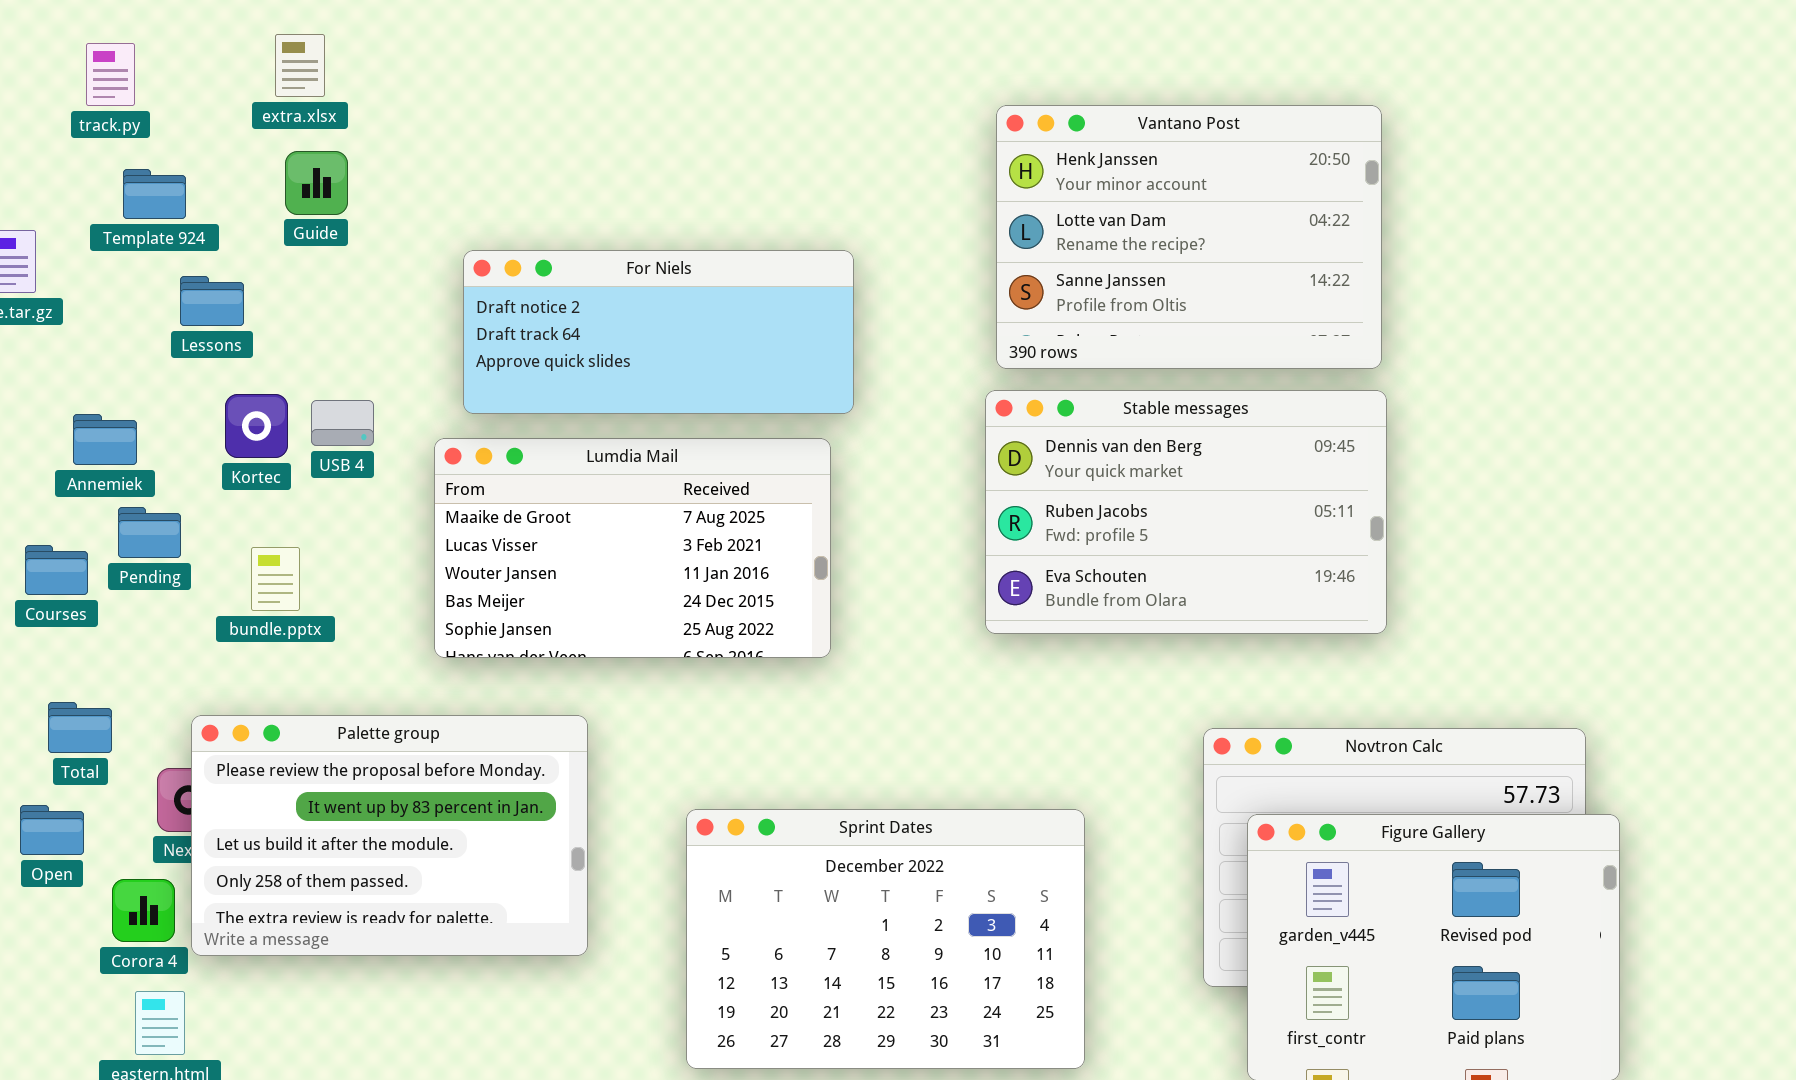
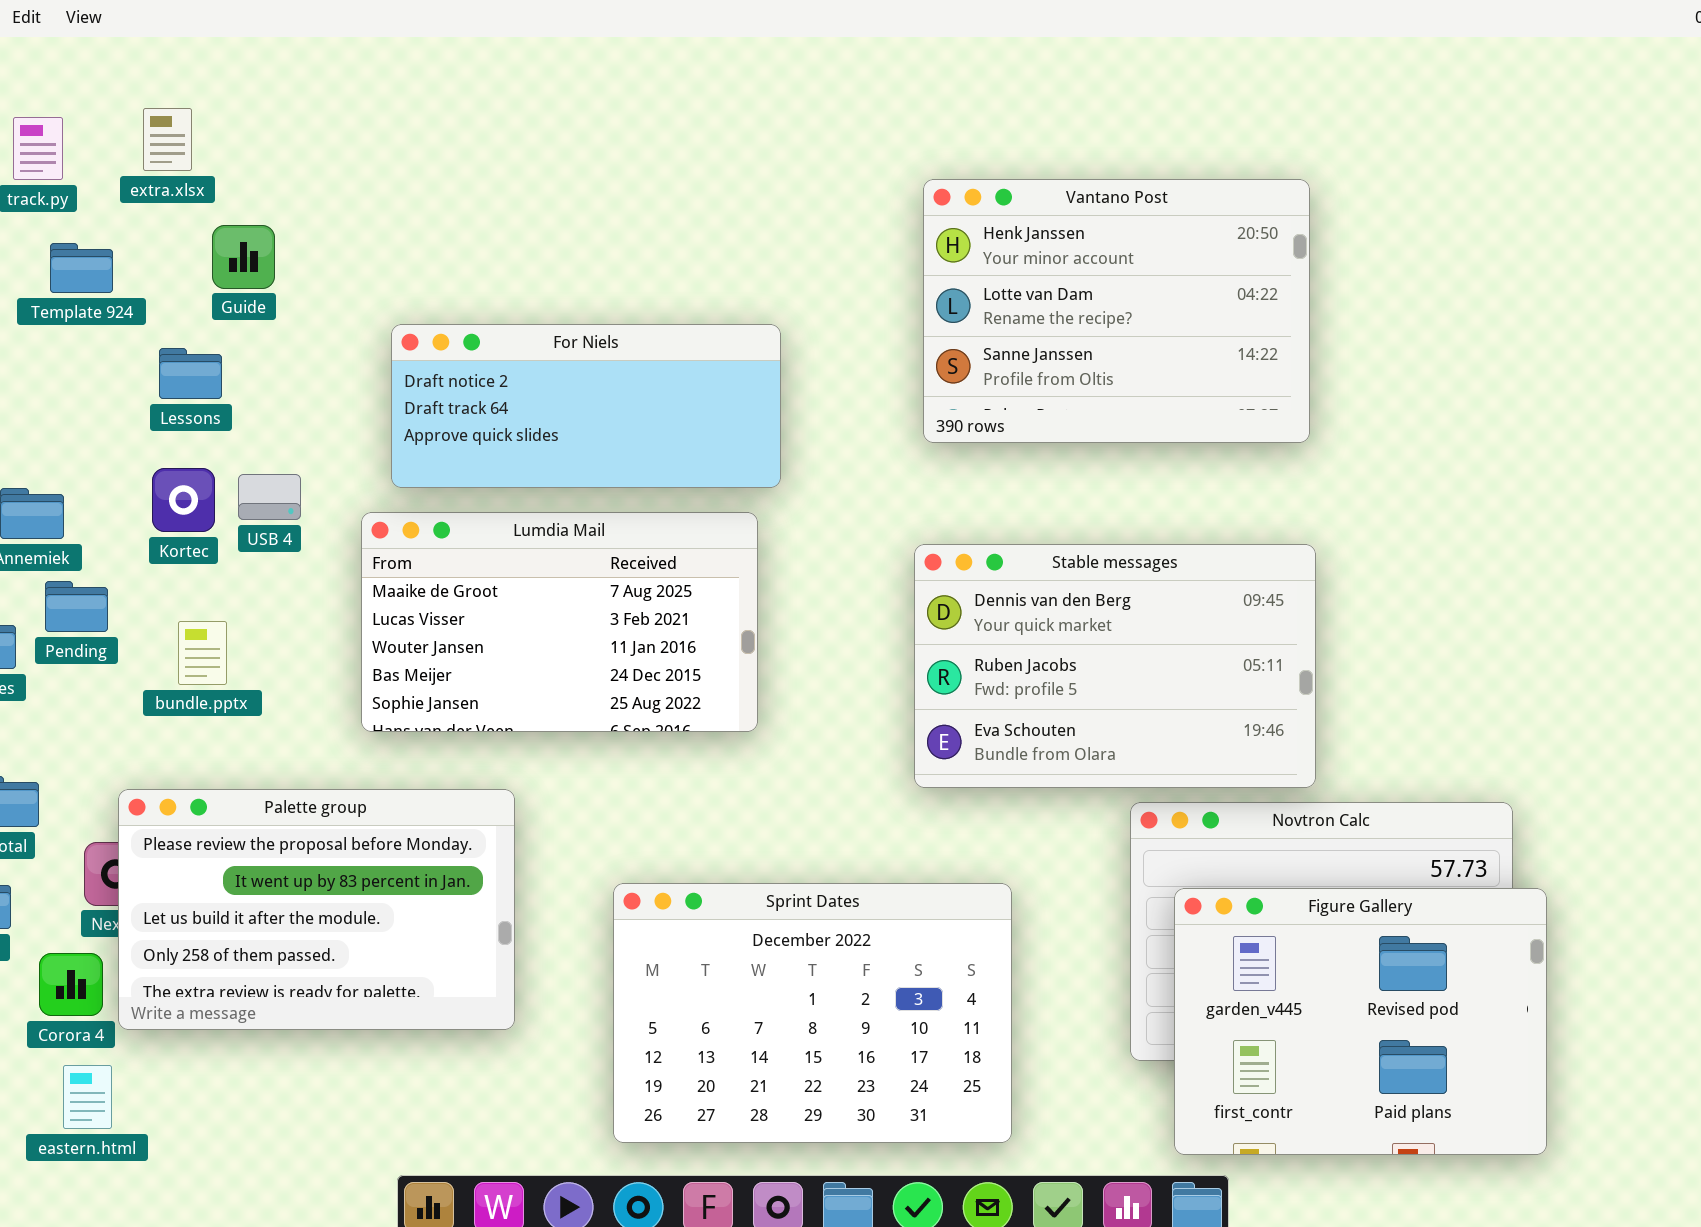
extra.xlsx: [275,34,325,97] -> [143,108,192,171], moved
Lessons: [180,276,244,326] -> [159,348,222,399], moved
Stable messages: [985,390,1387,634] -> [914,544,1316,788], moved

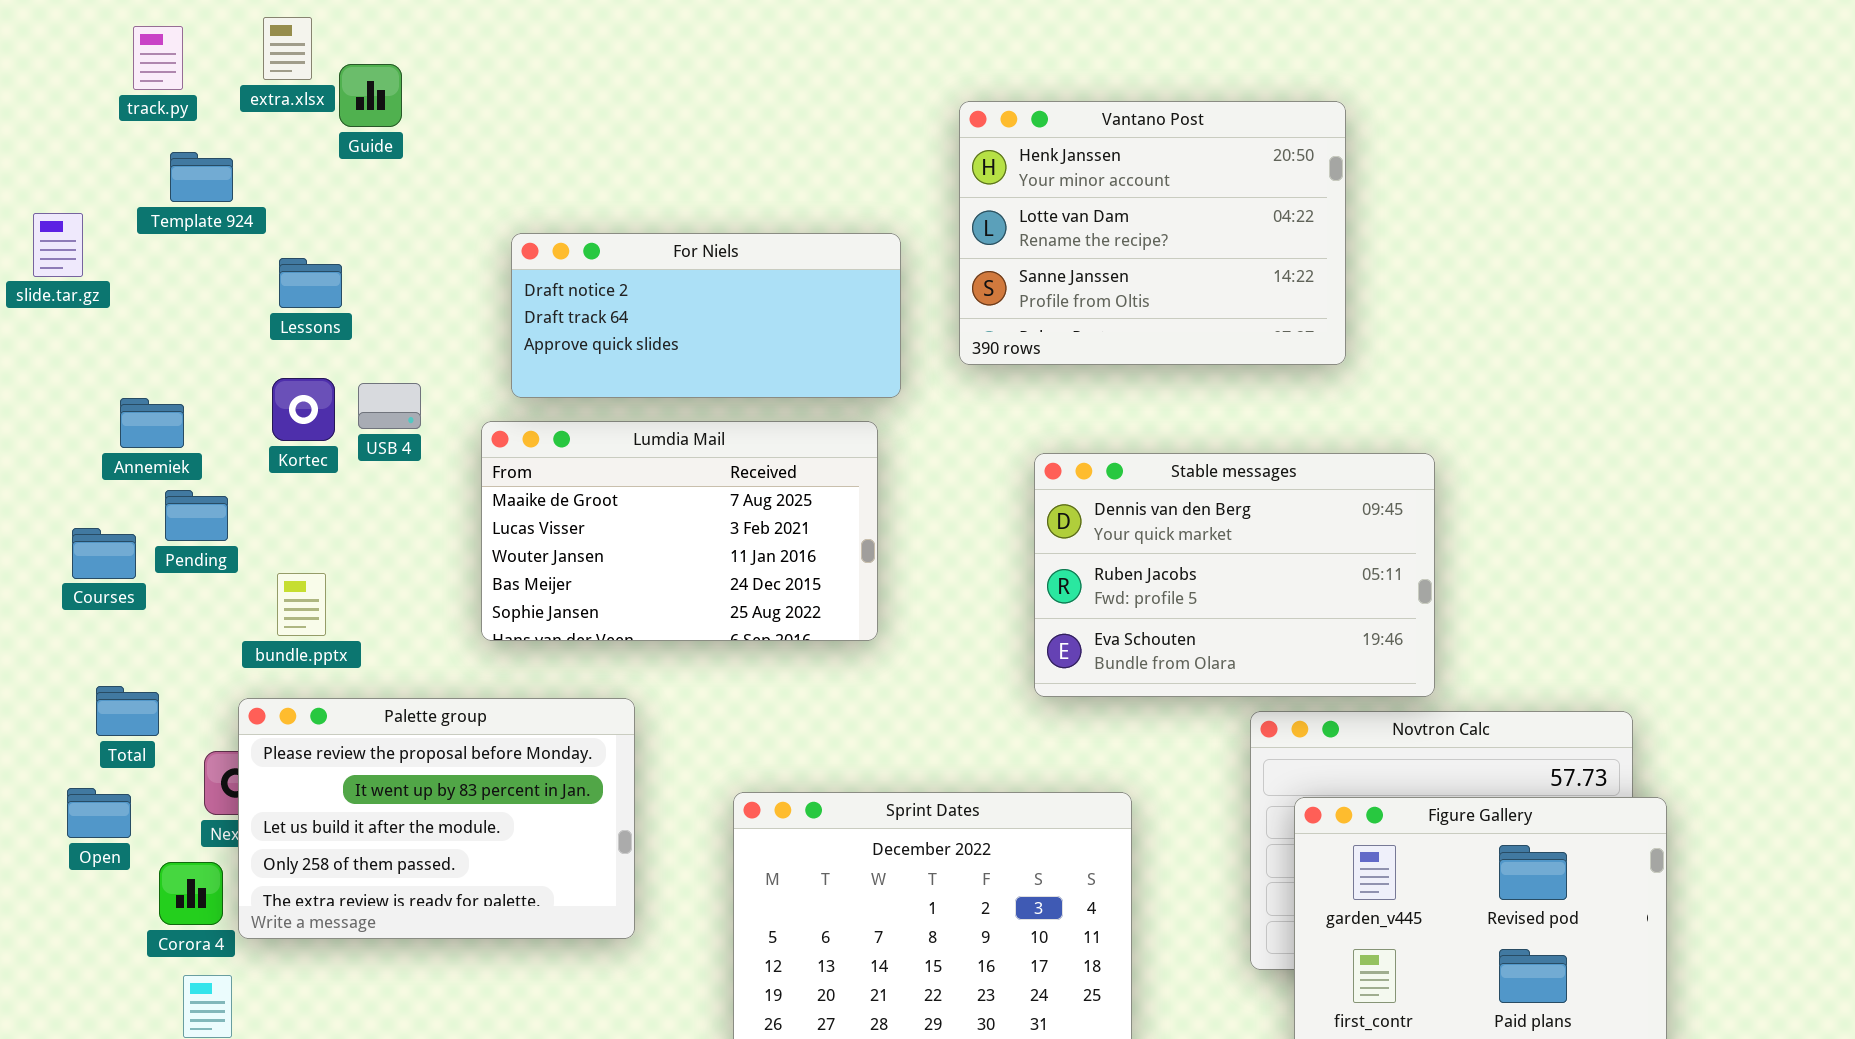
Vantano Post: [923,179,1310,443] -> [959,101,1346,365], moved
Guide: [212,225,275,289] -> [339,64,402,127], moved
bundle.pptx: [178,621,227,685] -> [277,573,326,636], moved

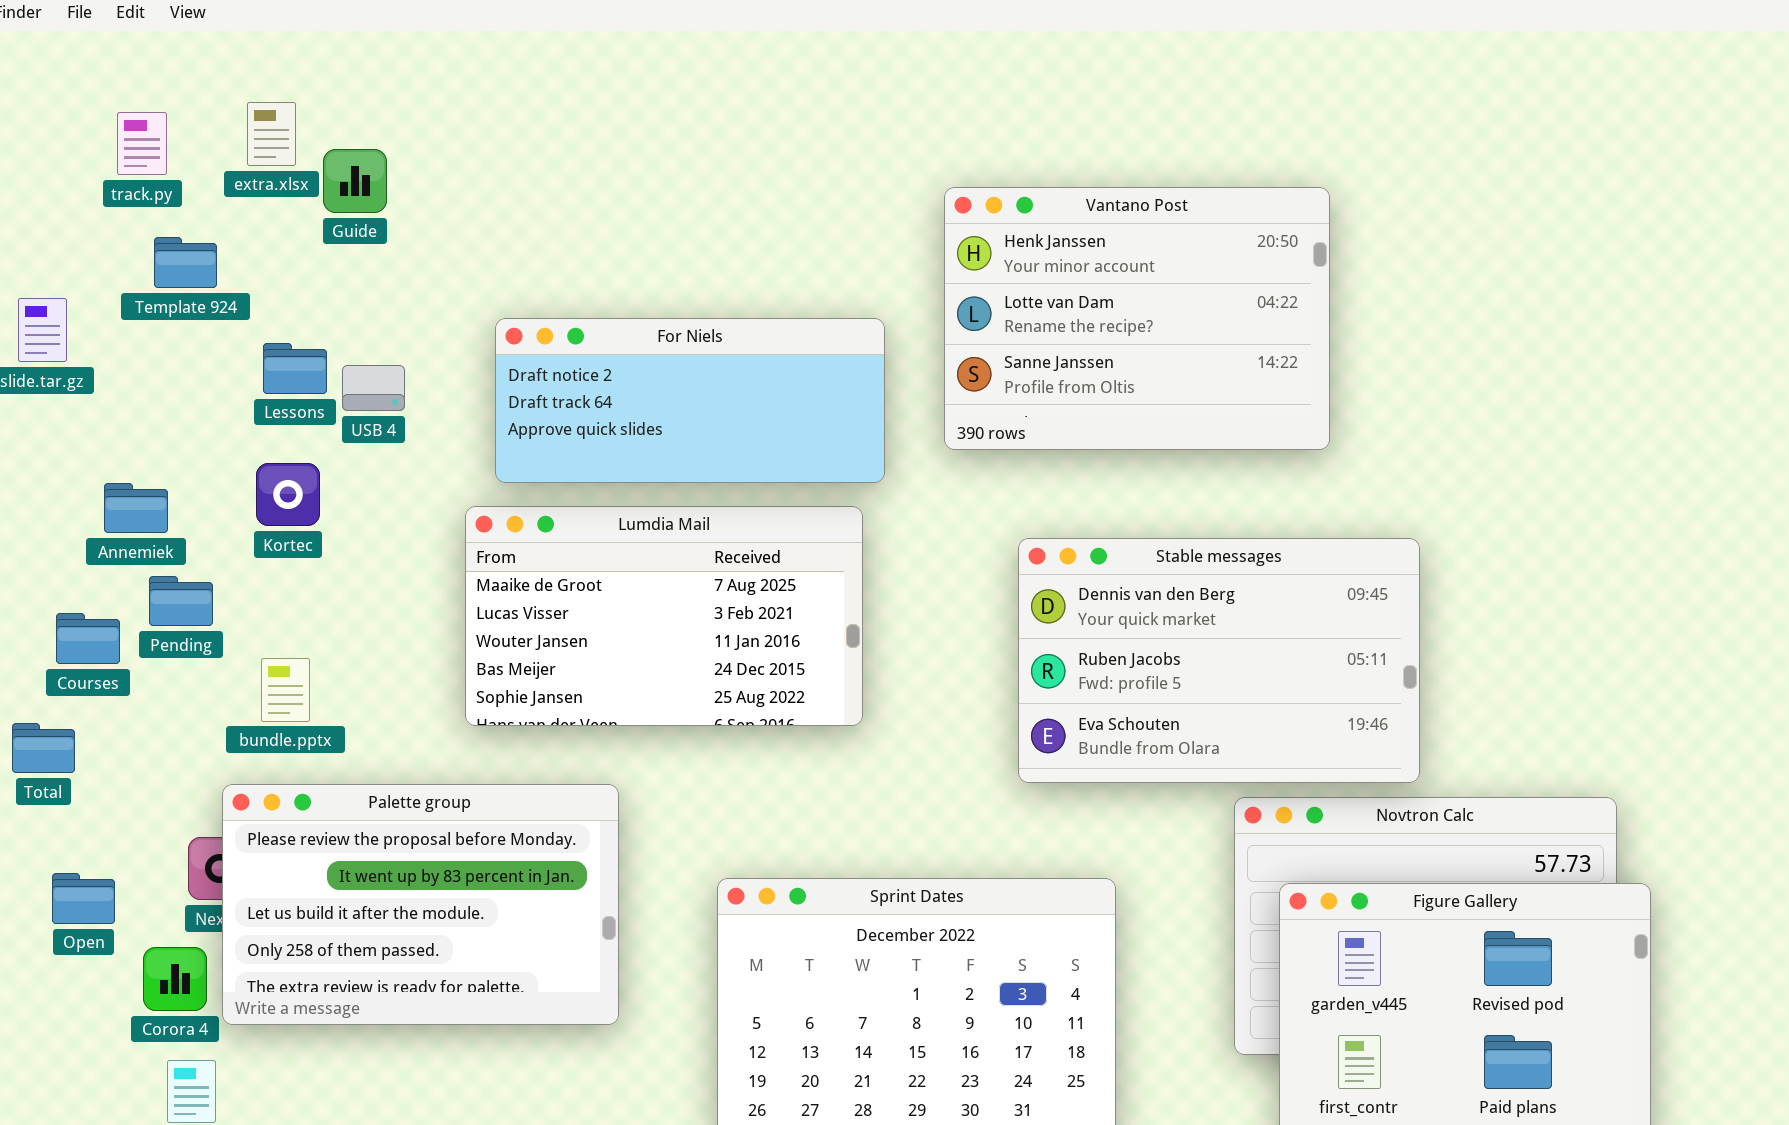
USB 4: [358,383,421,429] -> [342,365,405,411], moved
Total: [96,686,159,736] -> [12,723,75,773], moved

